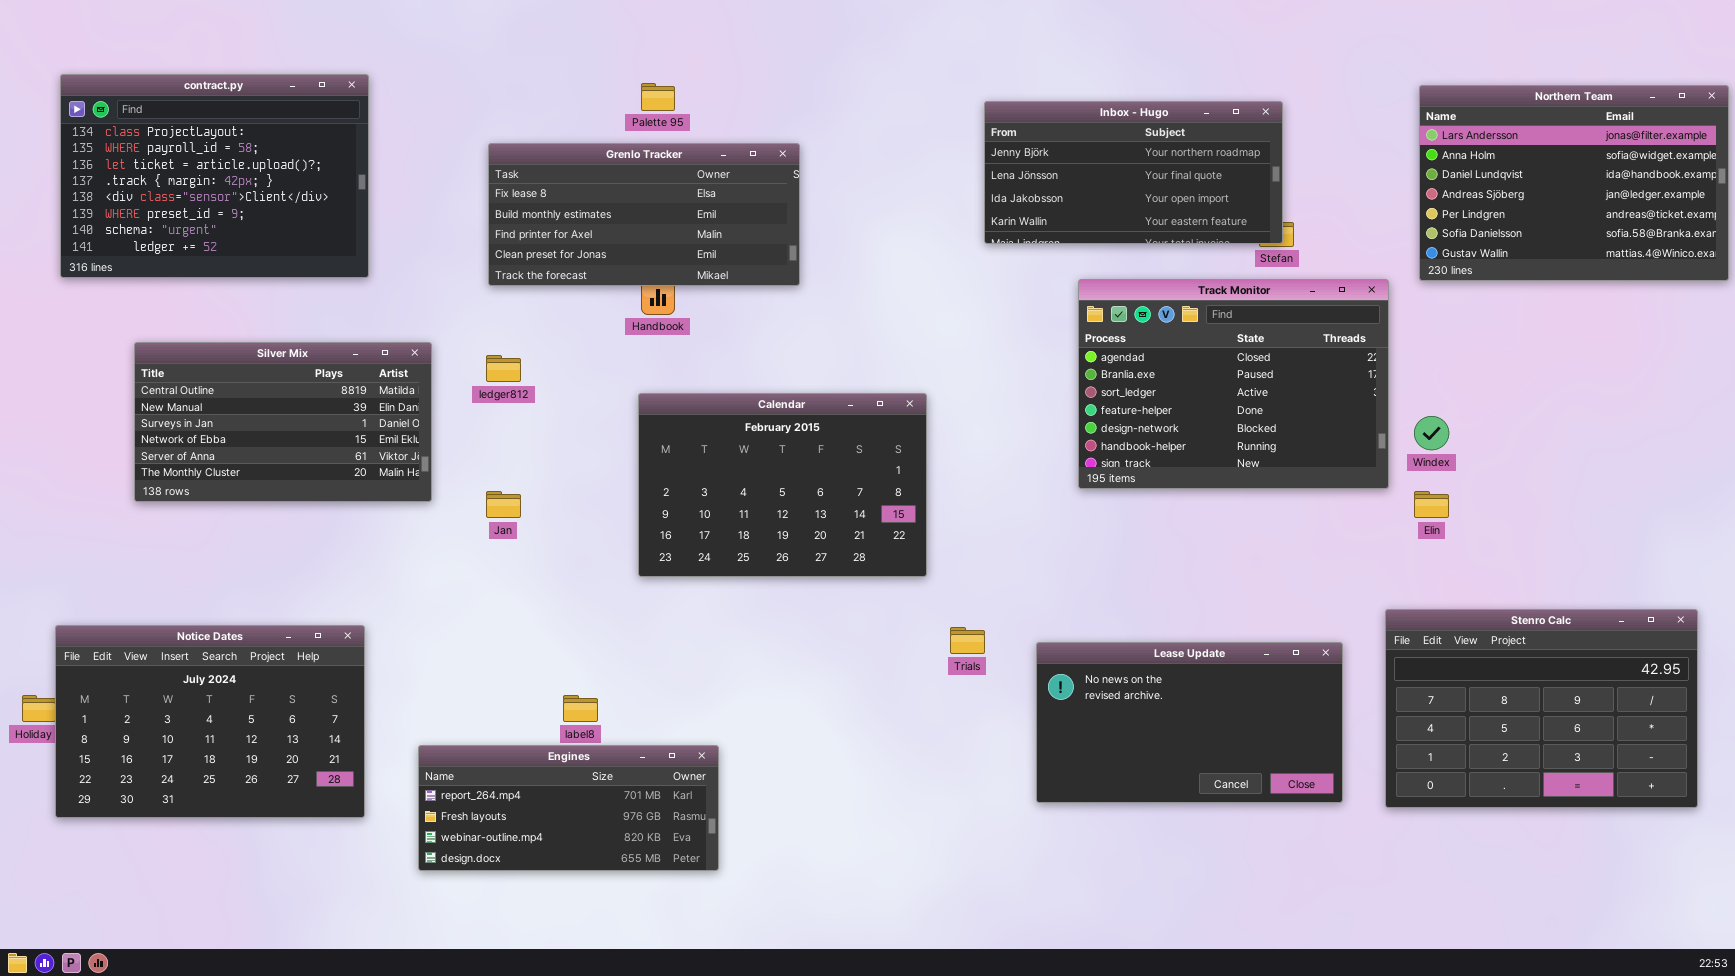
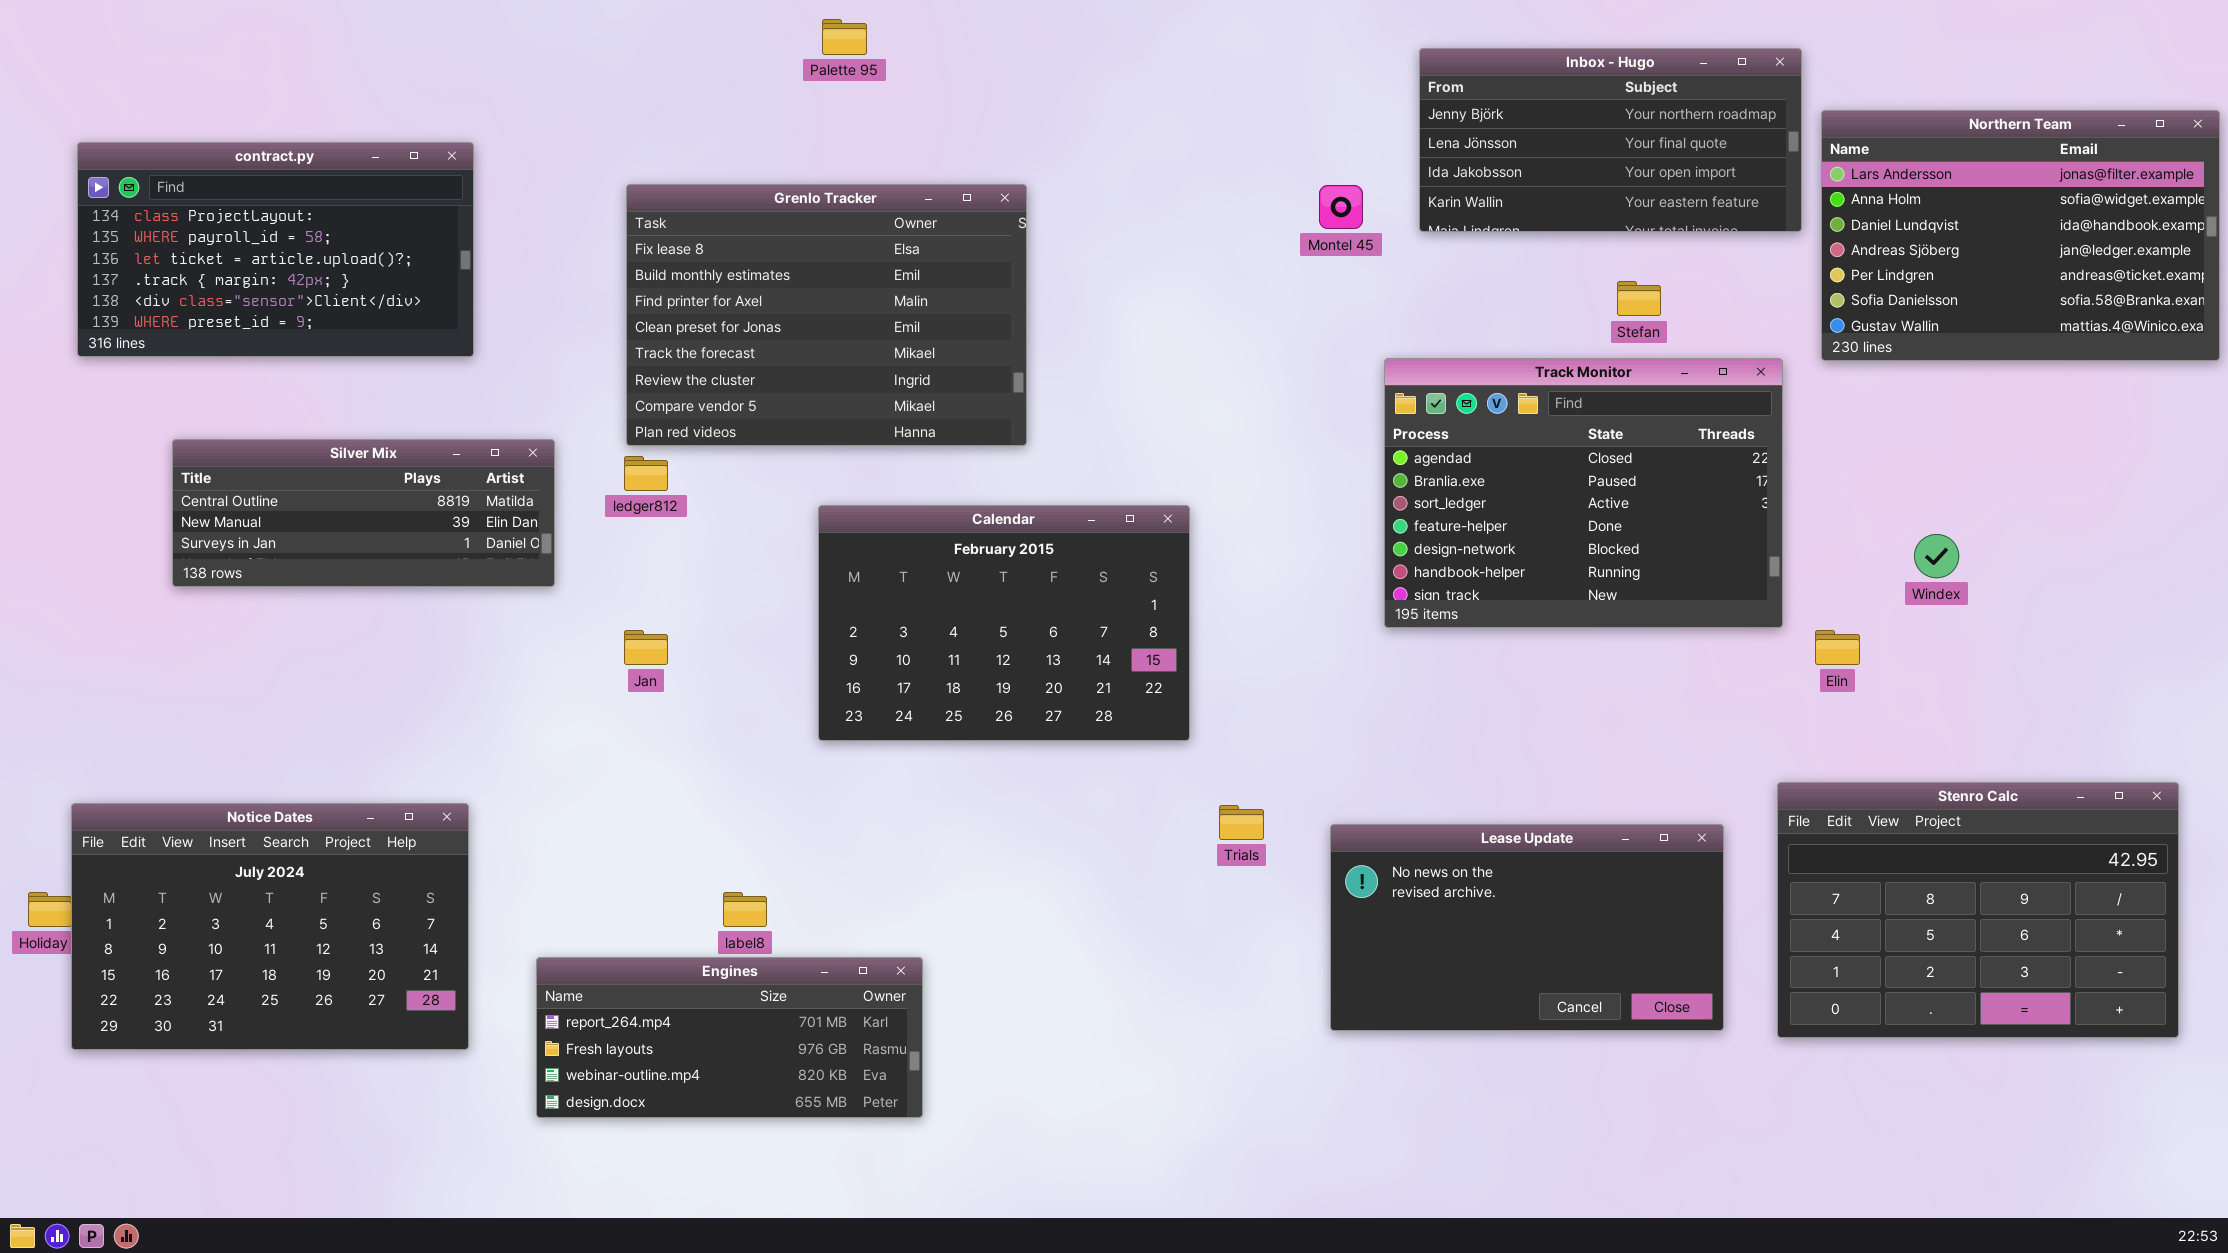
contract.py: [60,74,369,278] -> [77,142,474,357], resized
Palette 95: [641,83,675,111] -> [822,19,867,55], moved
Inbox - Hugo: [984,101,1283,244] -> [1419,48,1802,232], moved
Grenlo Tracker: [488,143,800,286] -> [626,184,1027,446], resized
Silver Mix: [134,342,432,502] -> [172,439,555,587], resized
Windex: [1414,416,1449,450] -> [1914,534,1959,578], moved

